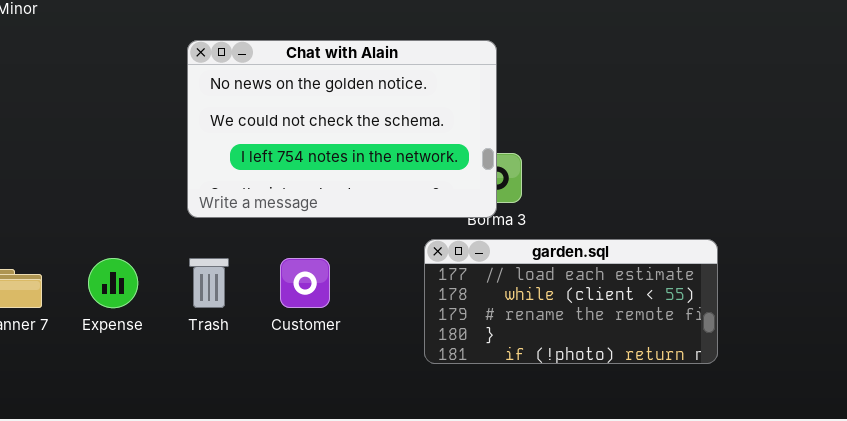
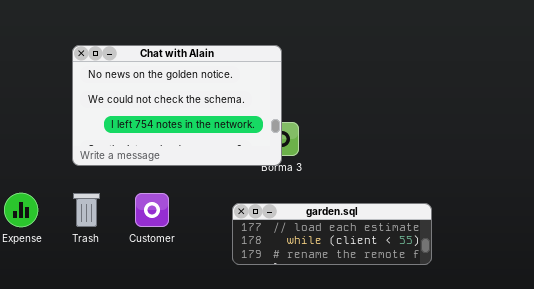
garden.sql: [424,239,718,364] -> [232,203,432,265], resized

